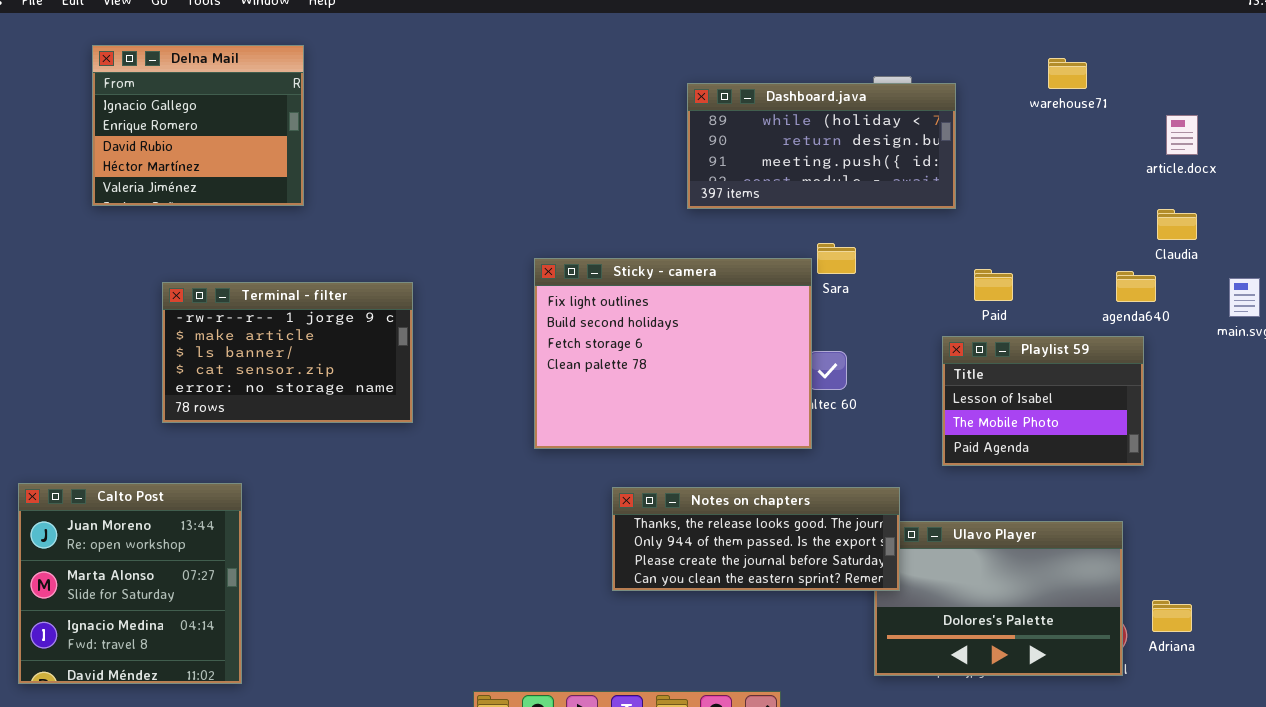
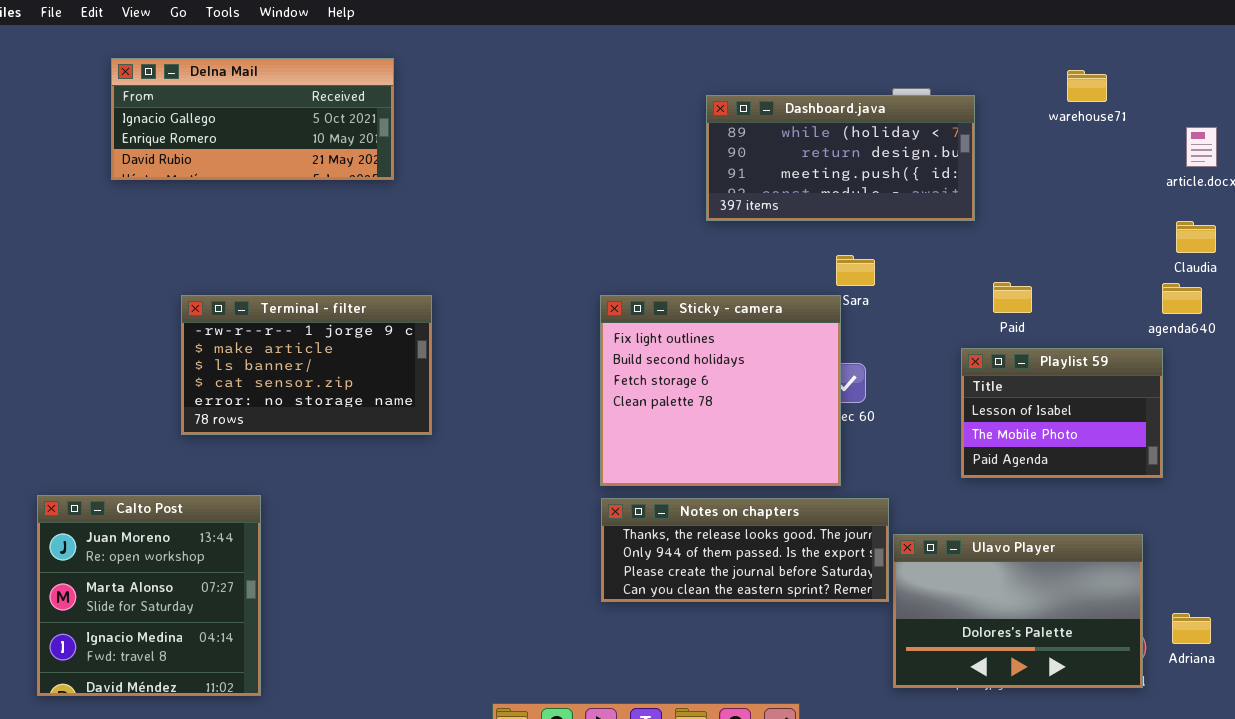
Delna Mail: [92,45,304,206] -> [111,58,394,180], resized
Sticky - camera: [534,258,812,449] -> [600,295,841,486], moved, resized
agenda640: [1116,271,1156,302] -> [1162,283,1202,314], moved
Notes on chapters: [612,487,900,591] -> [601,498,889,602], moved

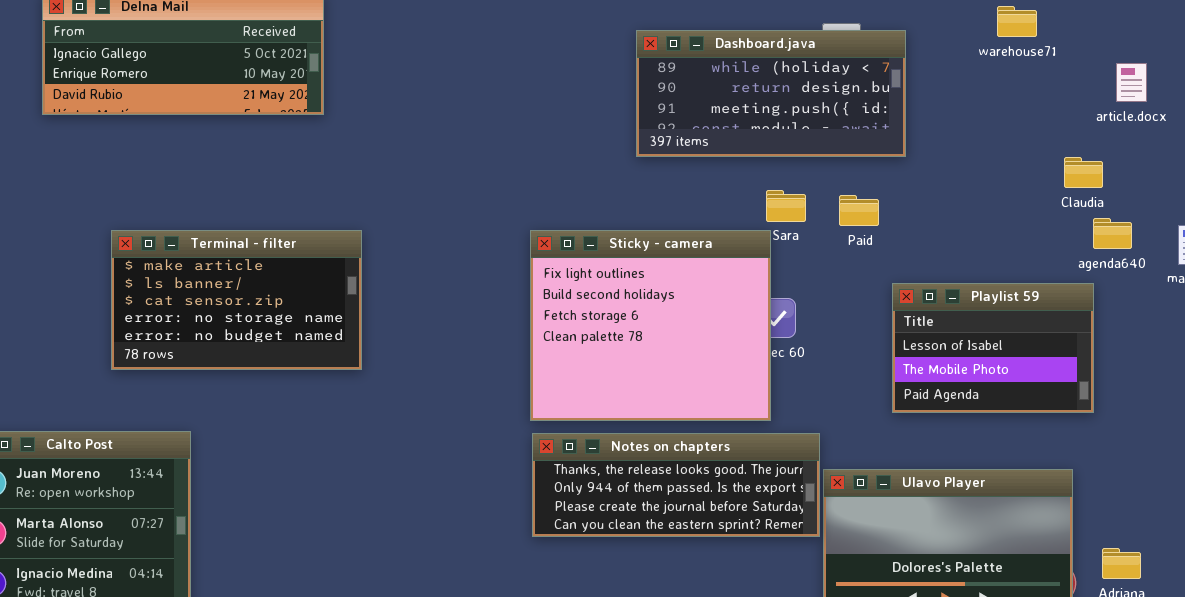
Claudia: [1176,221,1216,253] -> [1064,157,1103,188], moved
Paid: [993,282,1032,313] -> [839,195,879,226], moved
Terminal - filter: [181,295,432,435] -> [111,230,362,370], scrolled down 1 row

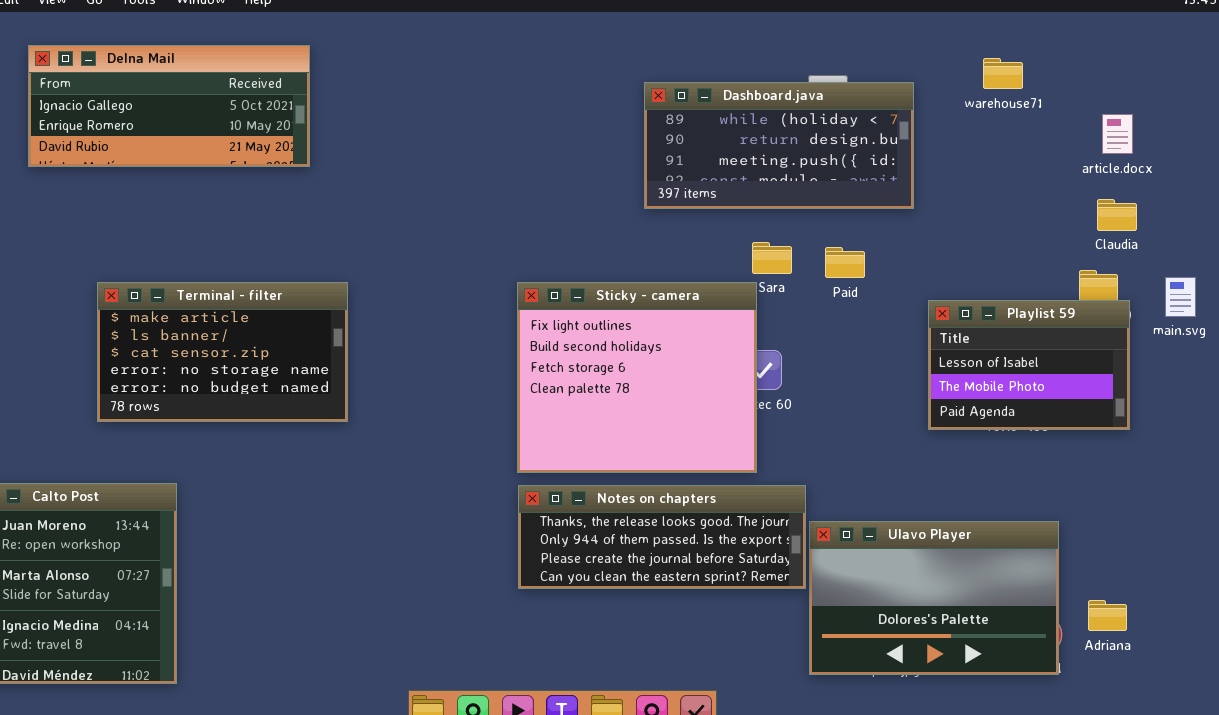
Dashboard.java: [636,30,906,157] -> [644,82,914,209], moved
Claudia: [1064,157,1103,188] -> [1097,199,1137,231], moved
Playlist 59: [892,283,1094,413] -> [928,300,1130,430], moved

